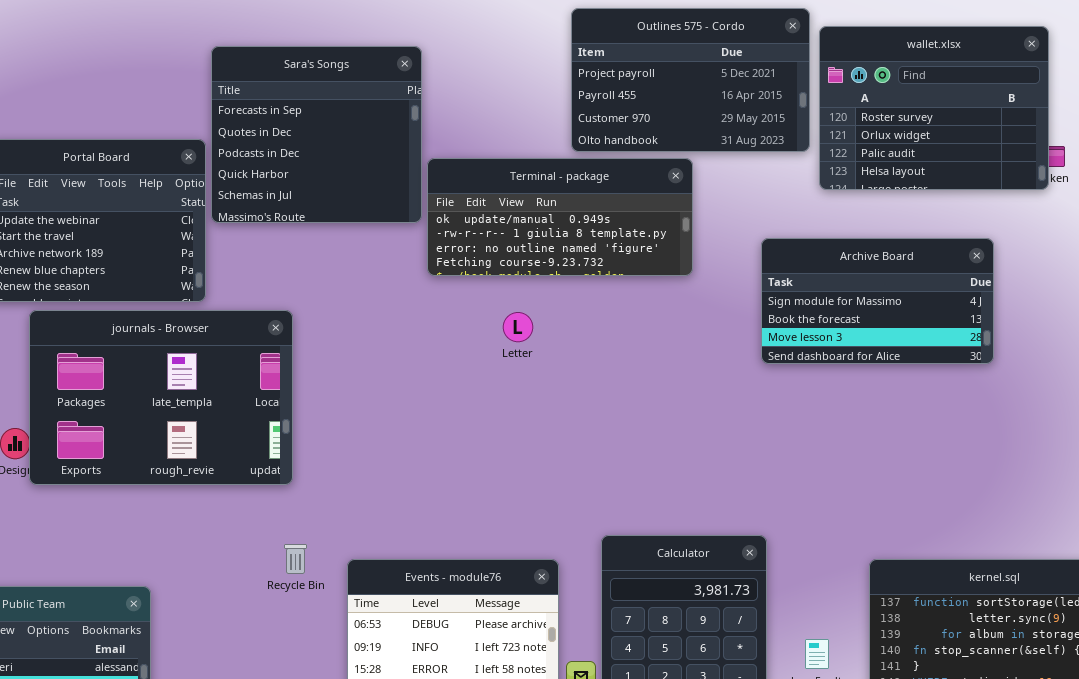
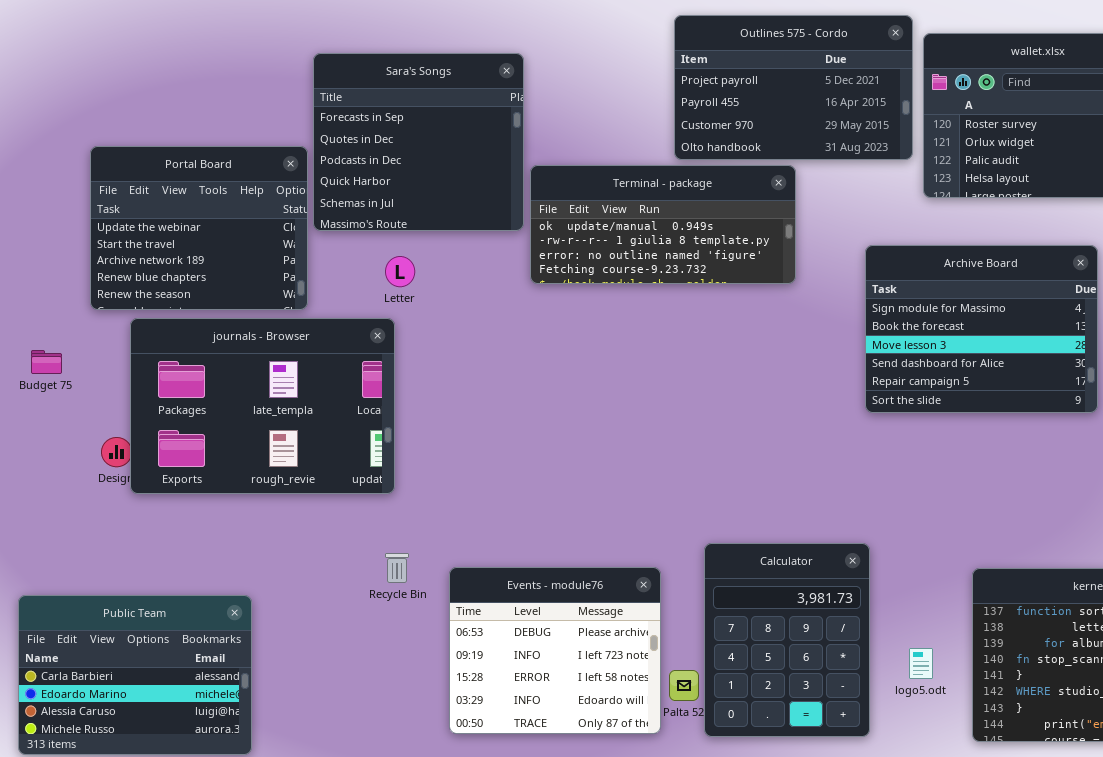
Archive Board: [761,238,994,364] -> [865,245,1098,413], resized
Letter: [503,312,533,342] -> [385,256,415,287], moved

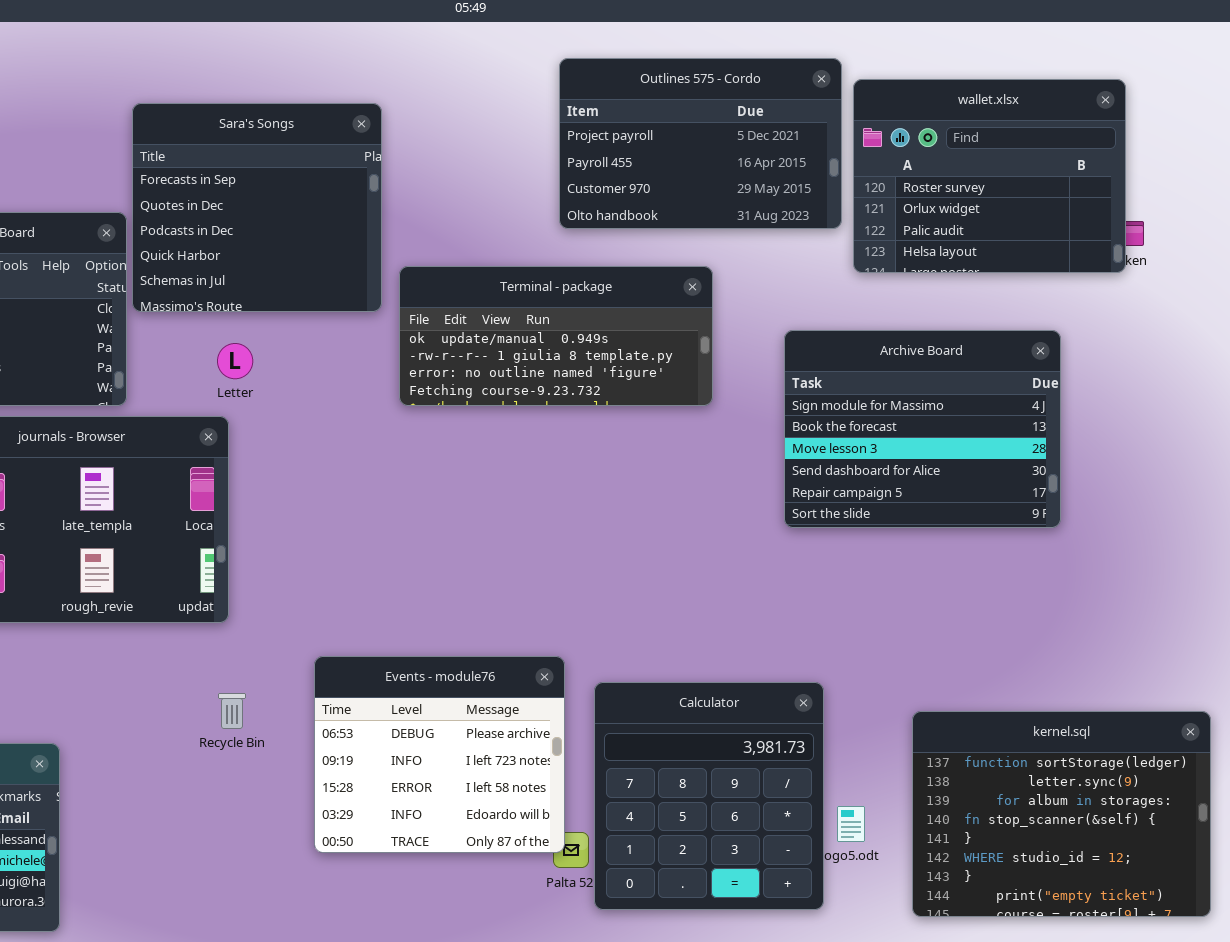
Terminal - package: [530,165,796,284] -> [399,266,713,406], moved
Calculator: [704,543,870,737] -> [594,682,824,910], resized
Events - module76: [449,567,661,734] -> [314,656,565,853], moved

